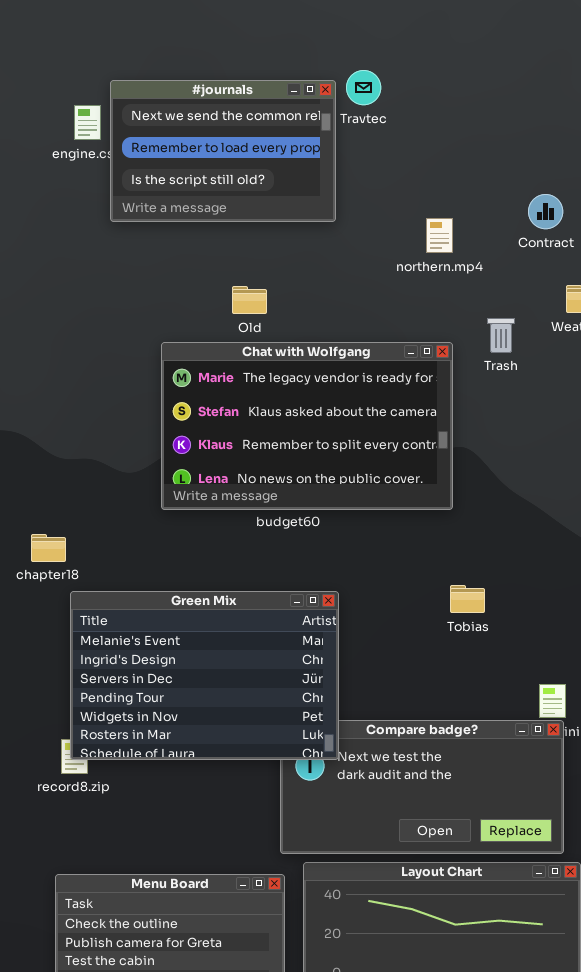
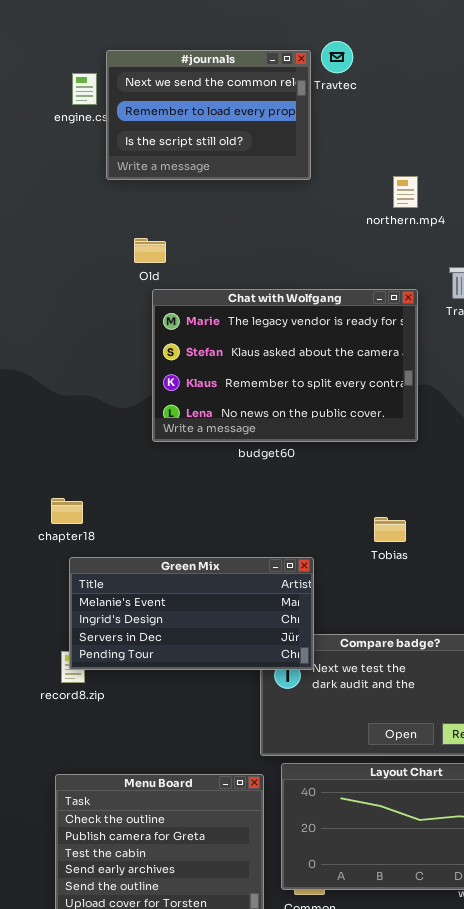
Old: [232,286,267,314] -> [134,238,166,263], moved
chapter18: [31,534,66,562] -> [51,498,83,524], moved
Tobias: [450,585,485,613] -> [374,517,406,542], moved
Green Mix: [70,591,339,760] -> [69,557,314,670], resized

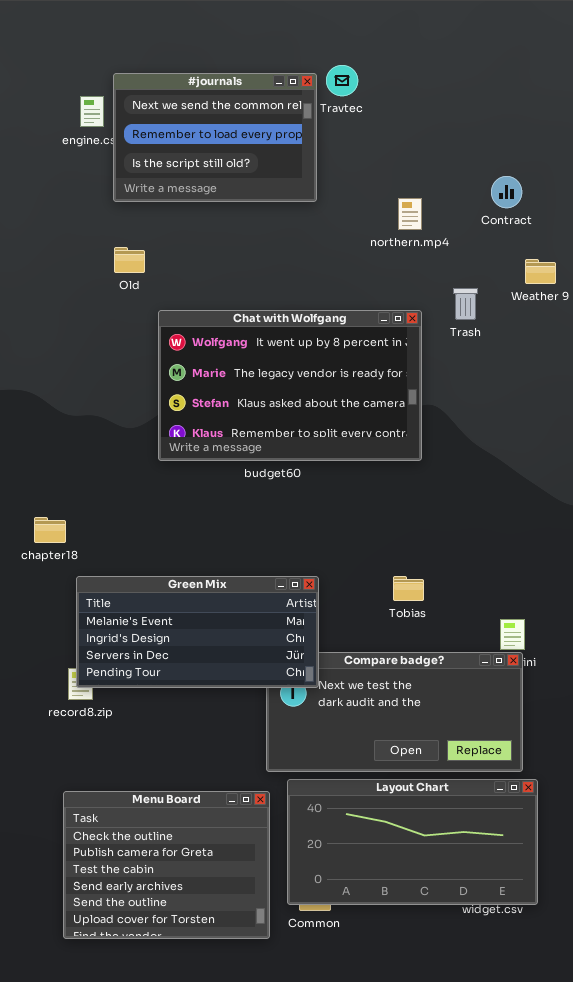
Old: [134,238,166,263] -> [114,247,145,273], moved
Chat with Wolfgang: [152,289,418,442] -> [158,310,422,461], scrolled up 1 row
chapter18: [51,498,83,524] -> [34,517,66,543], moved
Tobias: [374,517,406,542] -> [393,576,424,601], moved

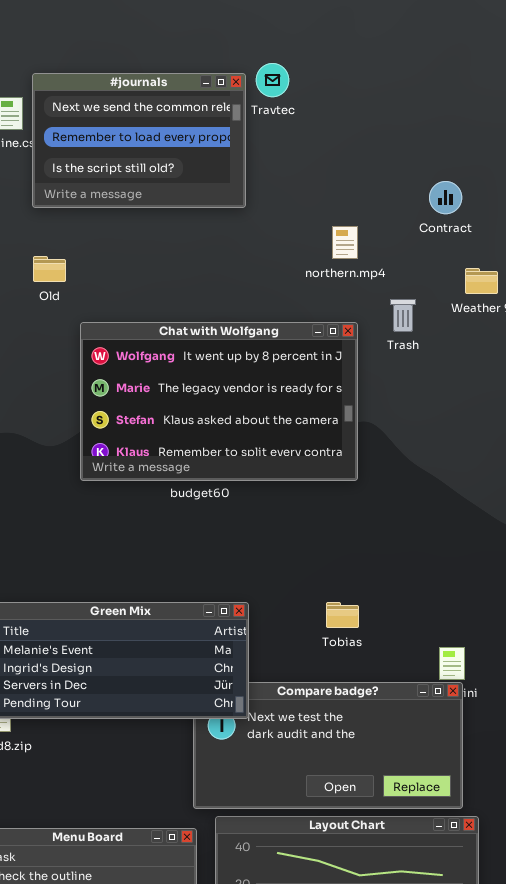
northern.mp4: [398,198,422,230] -> [332,226,358,259], moved

